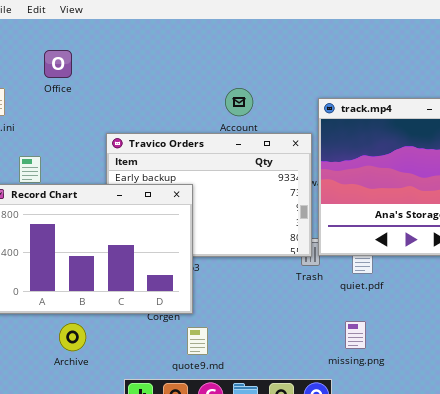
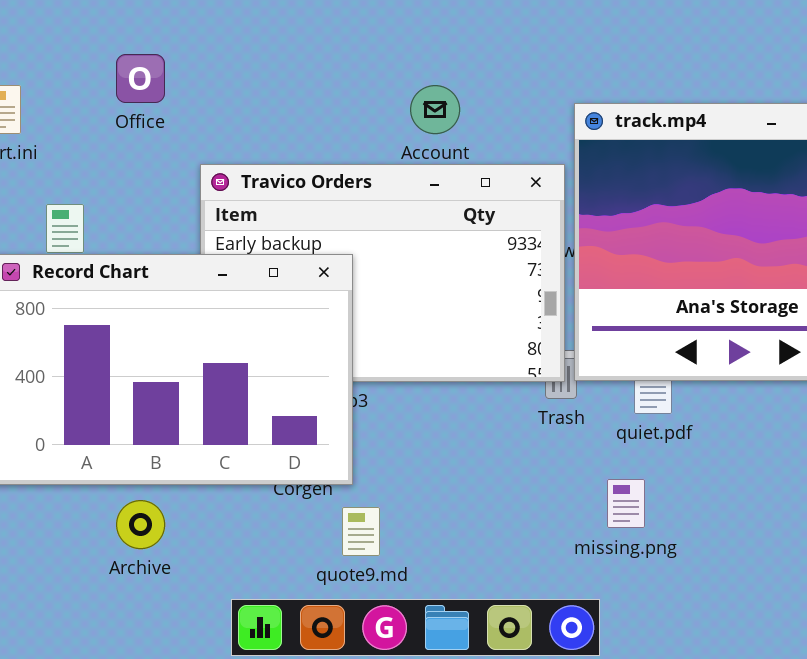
Office: [44,50,72,78] -> [116,54,165,103], moved
missing.png: [345,321,366,349] -> [607,479,645,528], moved

